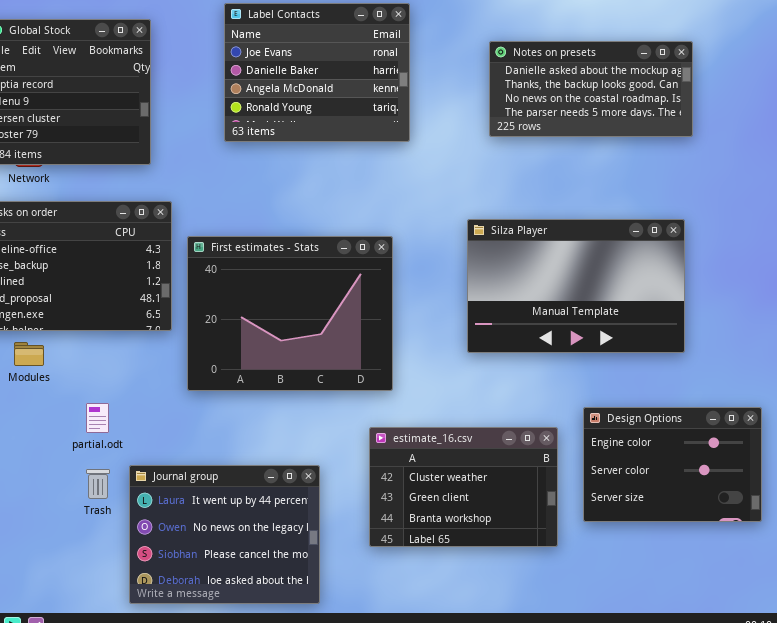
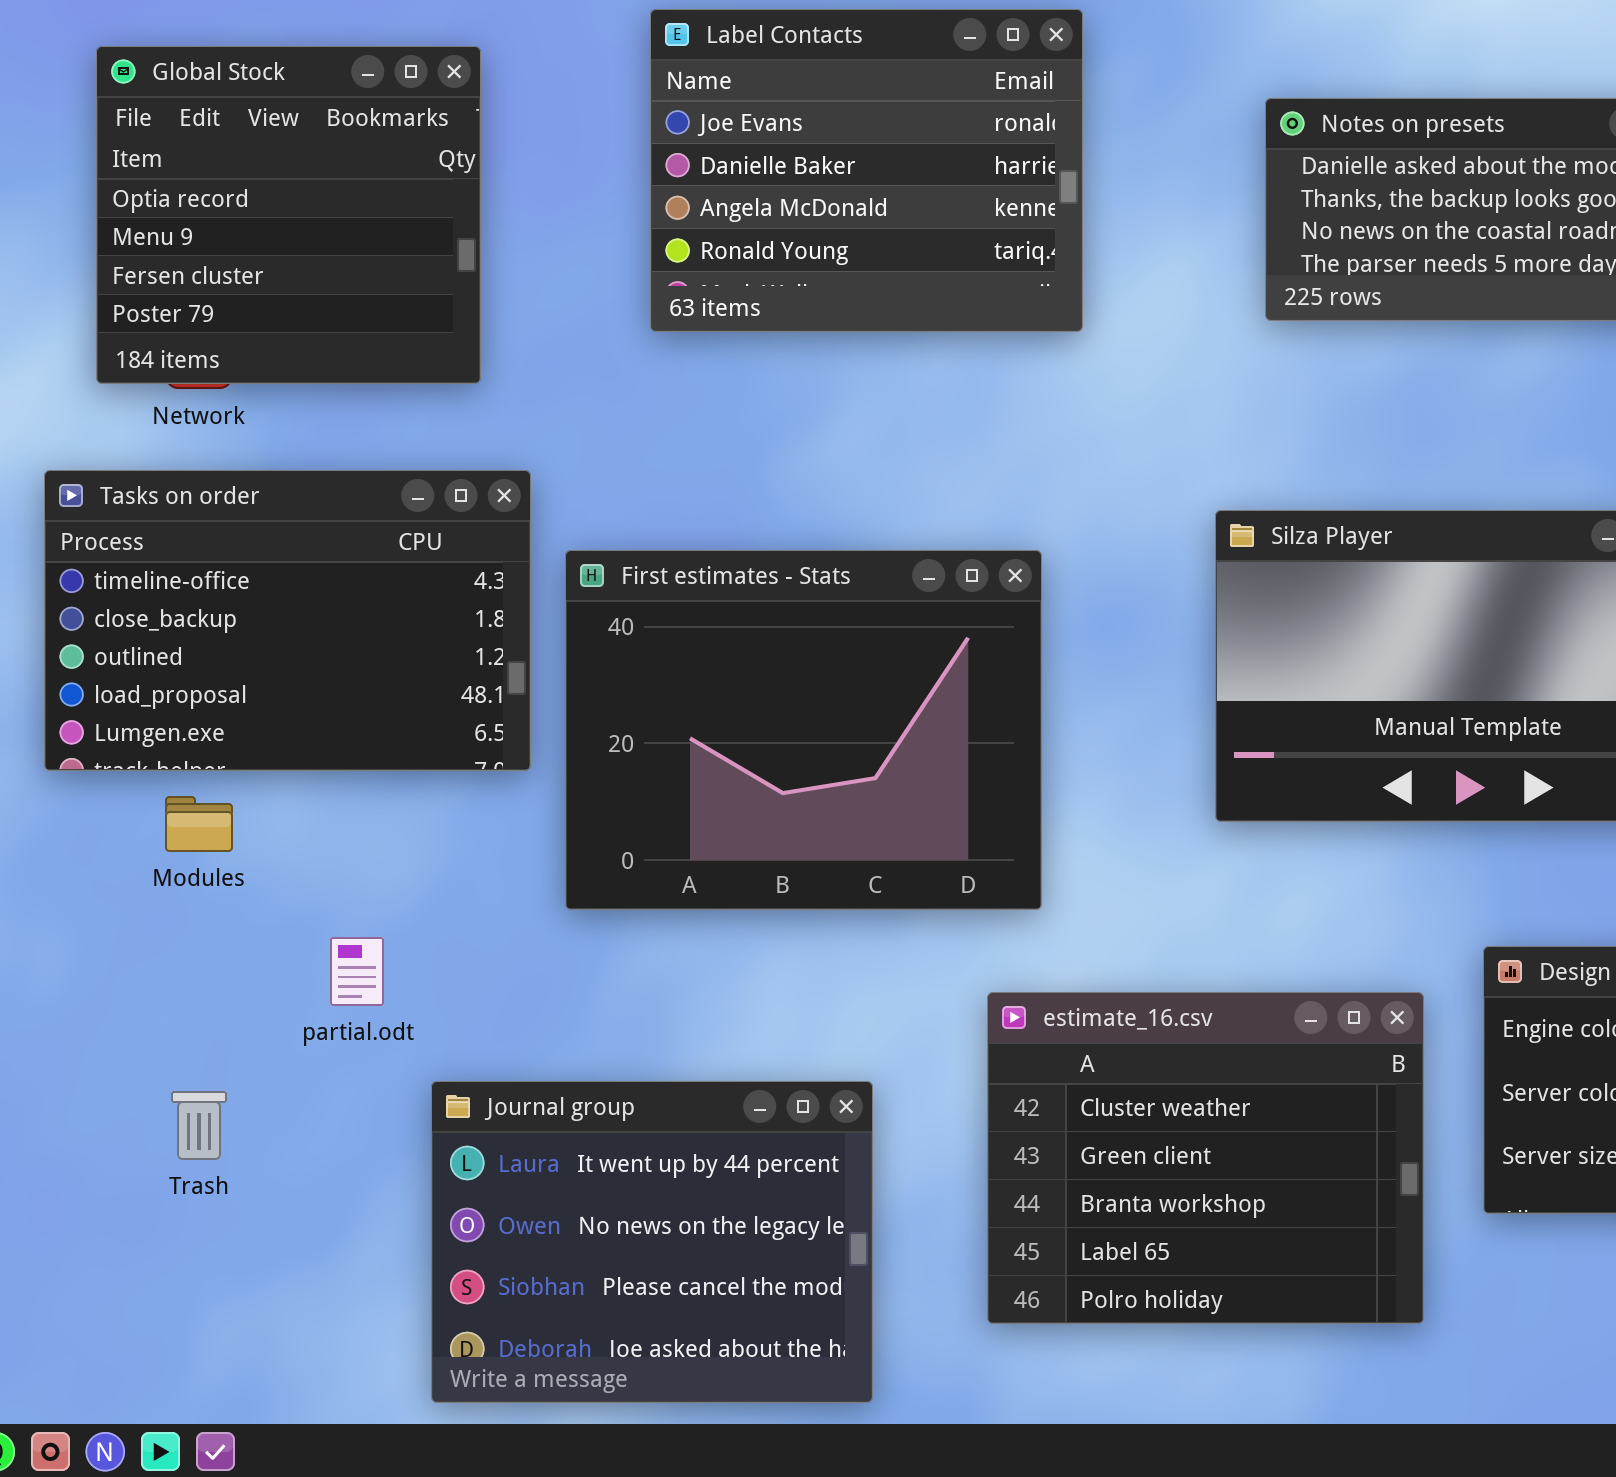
estimate_16.csv: [369,427,558,547] -> [987,992,1424,1324], resized
Trash: [86,469,110,499] -> [171,1091,227,1160], moved

